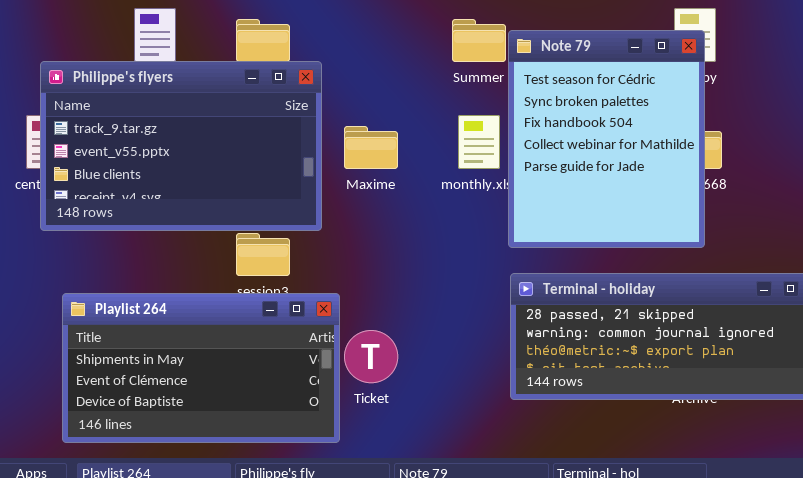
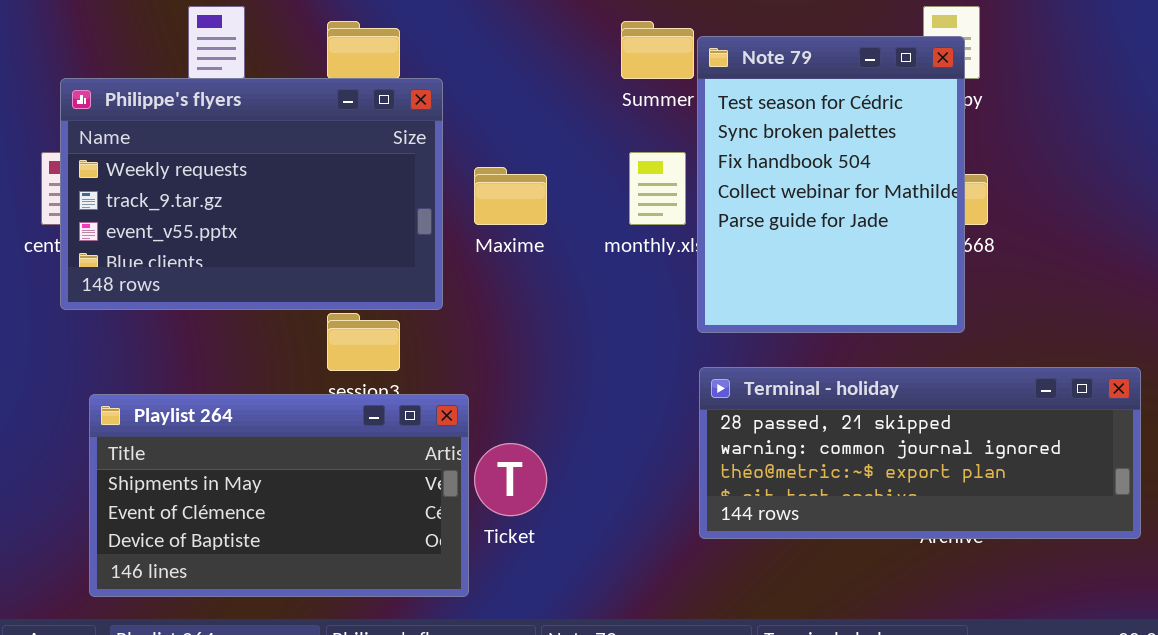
Philippe's flyers: [40,61,322,231] -> [60,78,443,310], scrolled up 1 row

